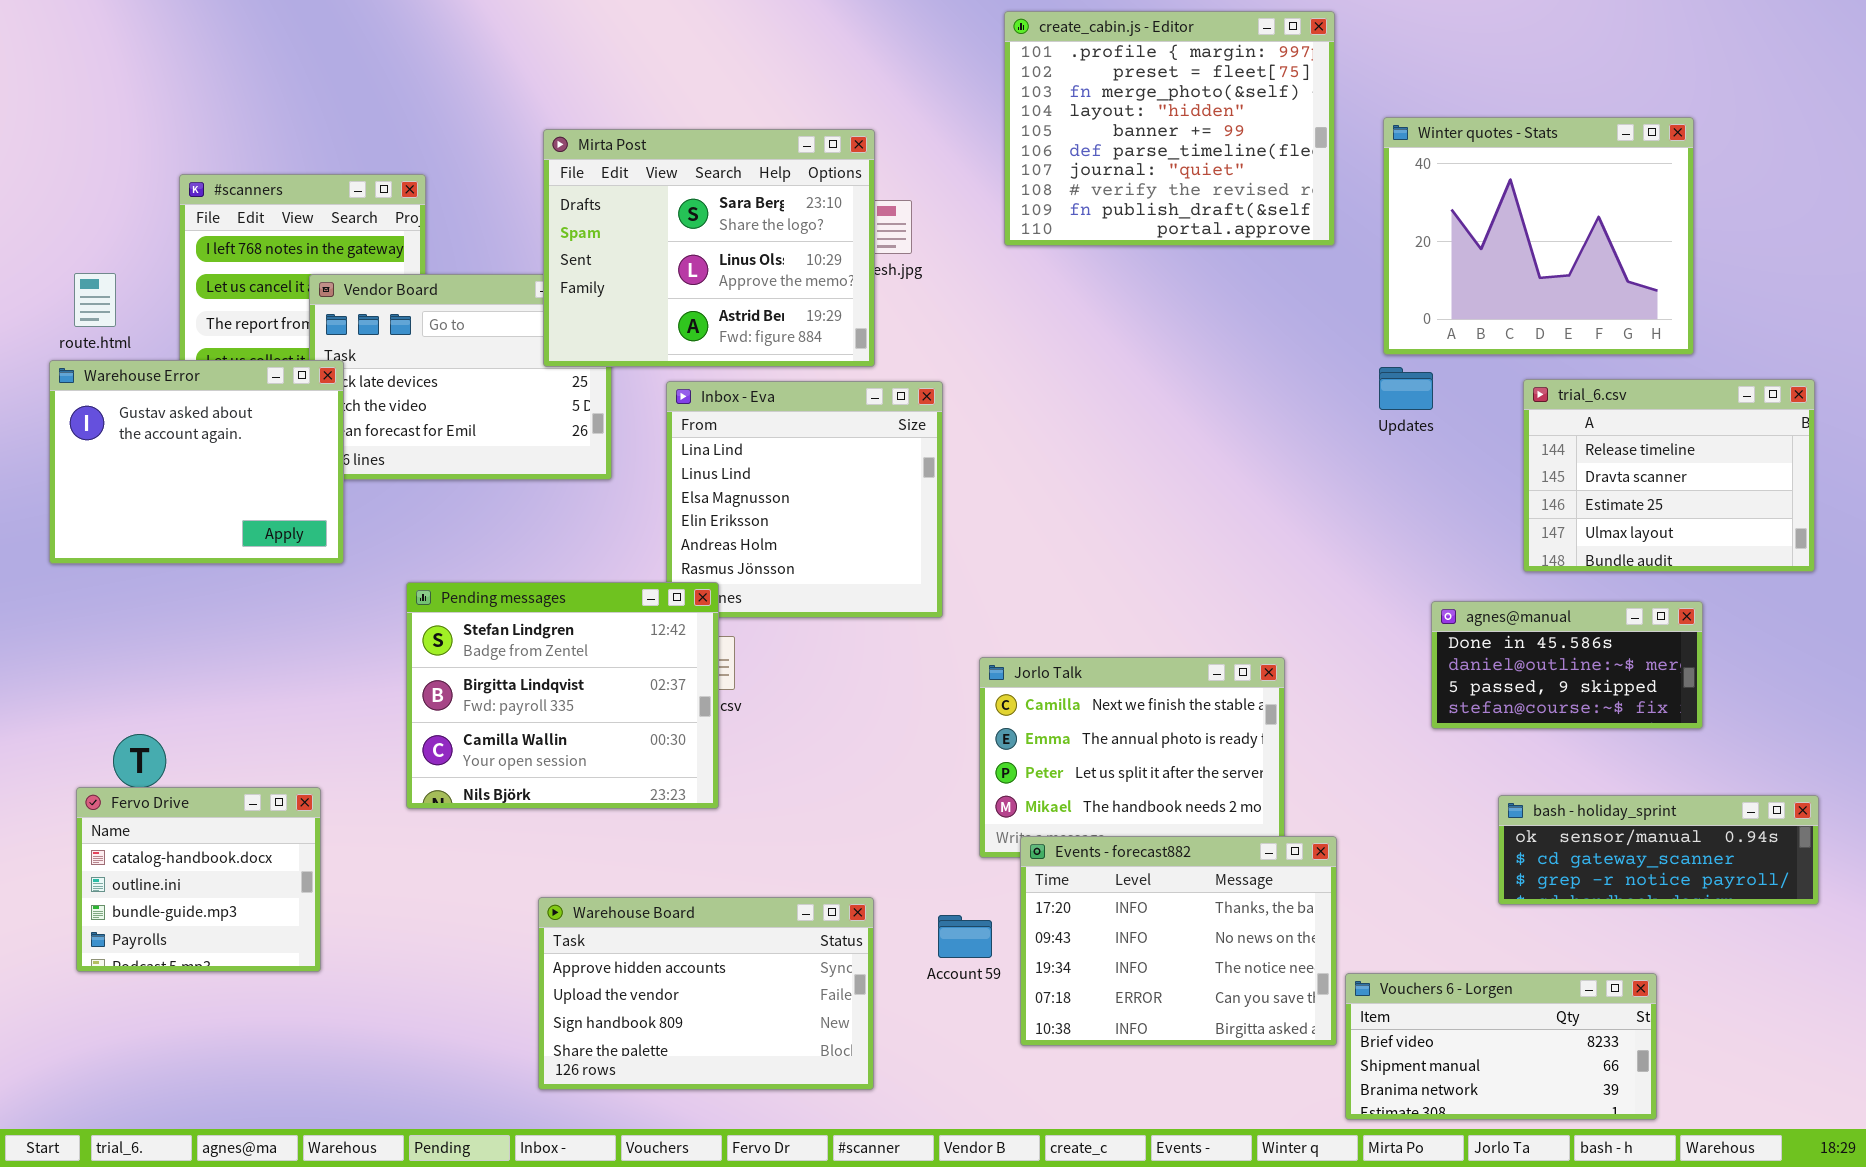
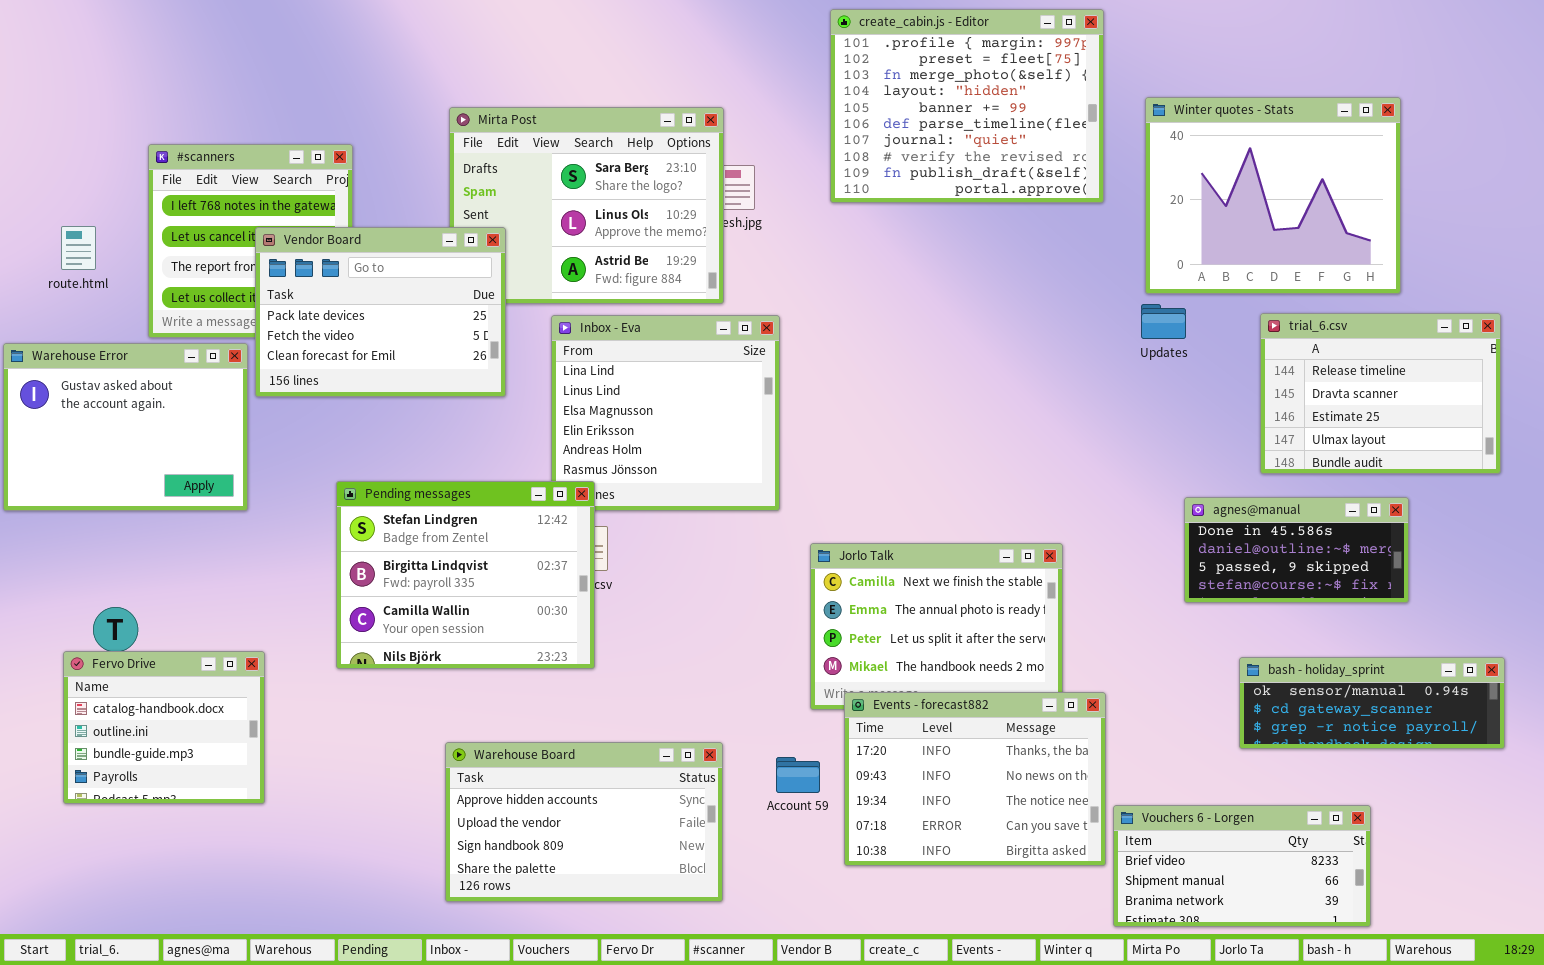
Vendor Board: [309,274,612,480] -> [255,227,506,397], raised
Warehouse Error: [49,360,344,564] -> [3,343,248,511], moved

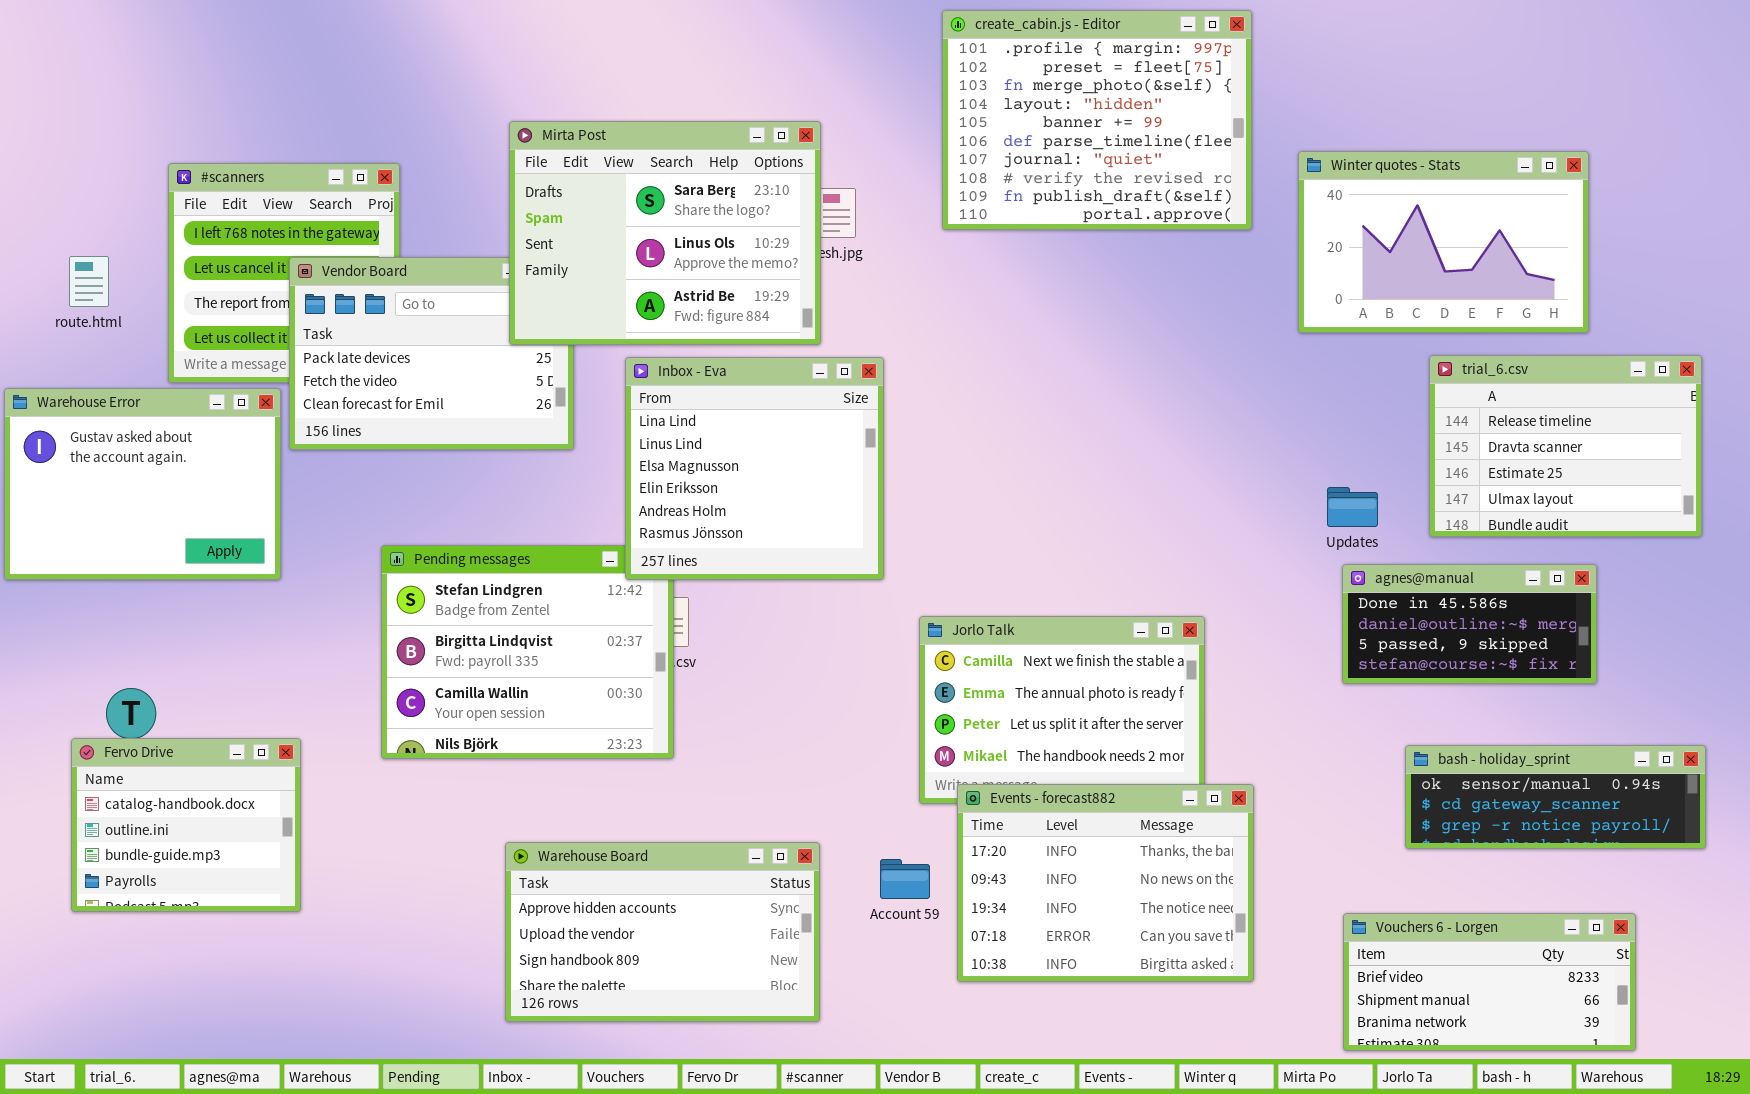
Winter quotes - Stats: [1145,97,1401,294] -> [1298,151,1589,333], resized
Mirta Post: [449,107,724,304] -> [509,121,821,345], raised
Updates: [1141,304,1186,339] -> [1327,487,1378,527], moved
Inbox - Eva: [551,315,780,511] -> [625,357,884,580], raised
Vouchers 6 - Lorgen: [1113,805,1371,927] -> [1343,913,1636,1051], moved

